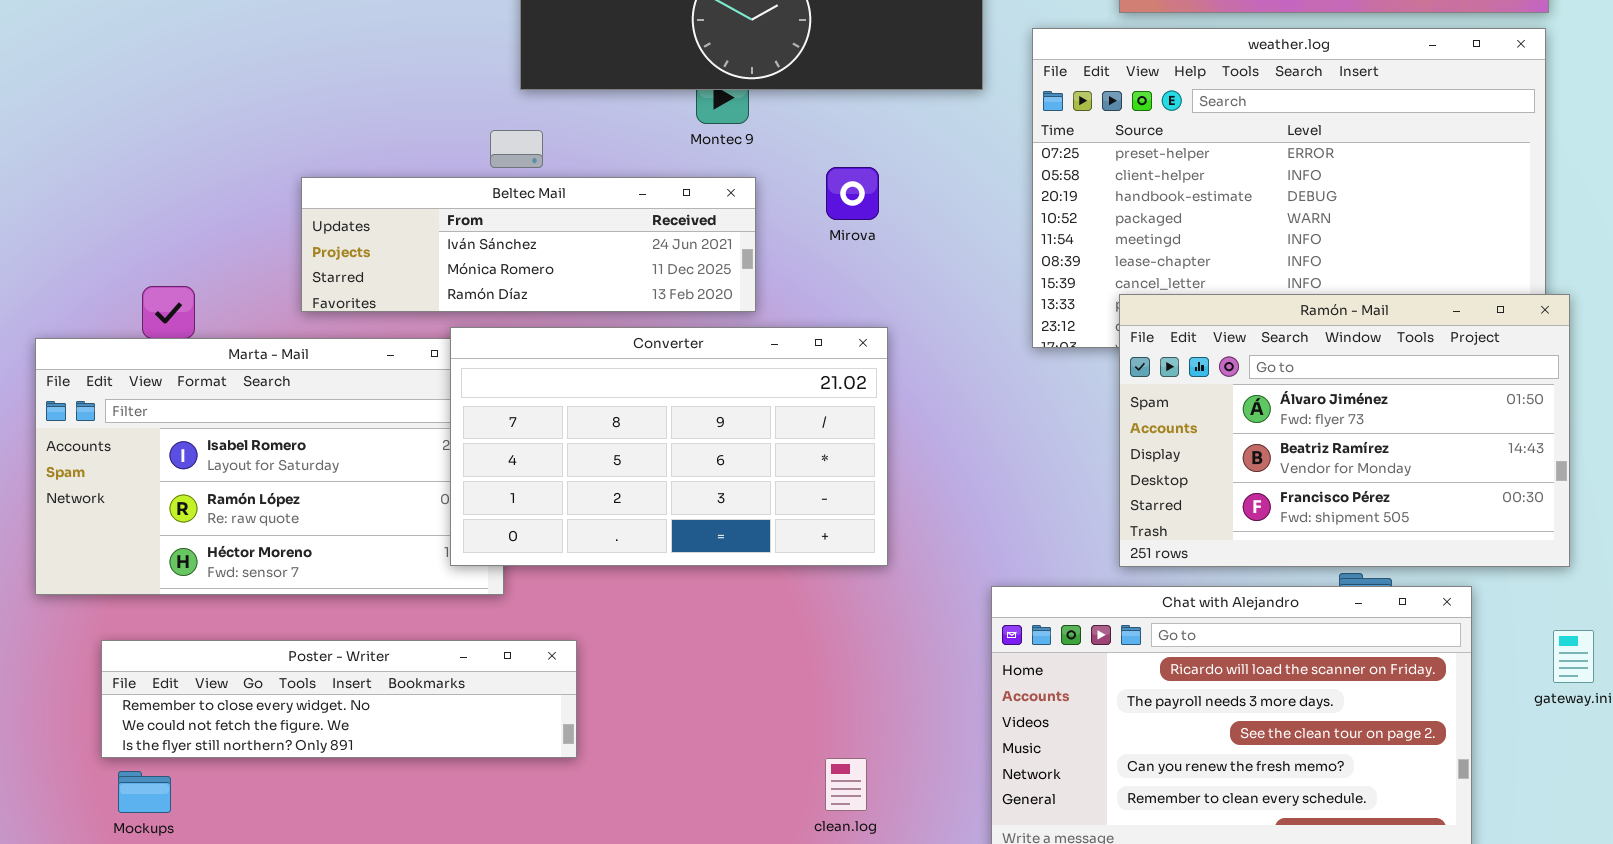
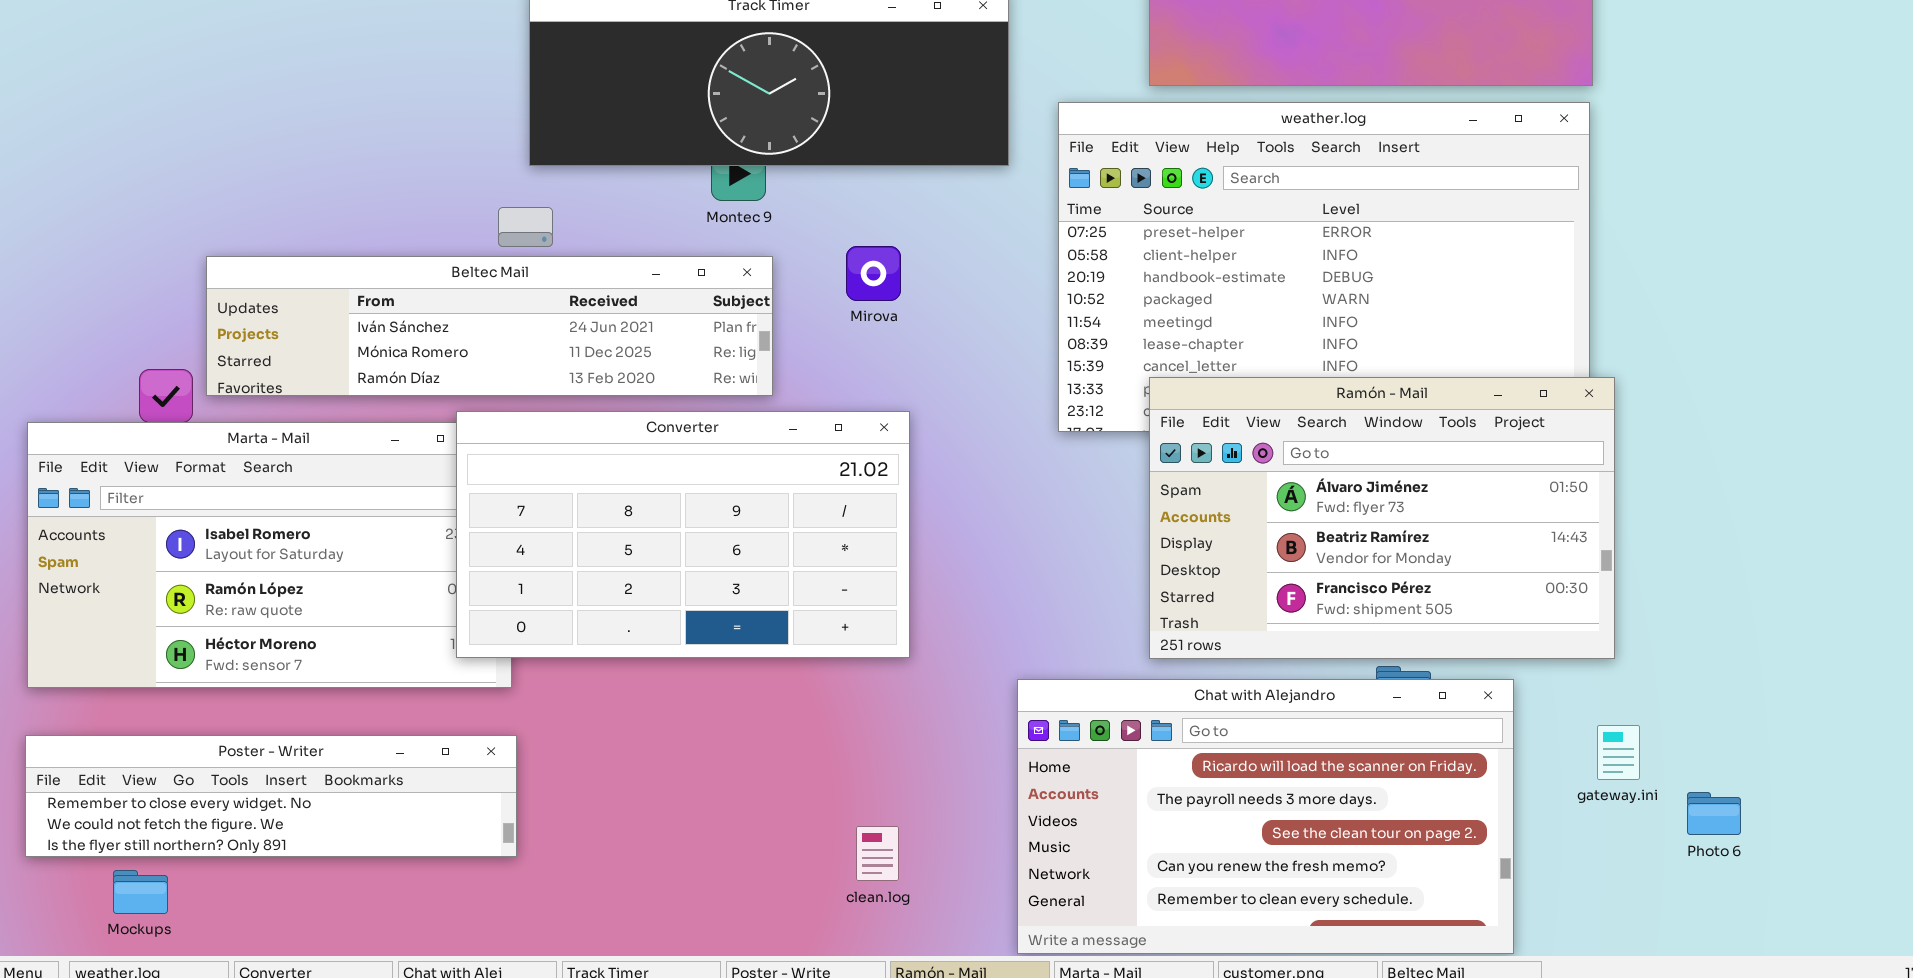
Beltec Mail: [301,177,756,312] -> [206,256,773,396], resized
Poster - Writer: [101,640,577,758] -> [25,735,517,857], moved
clean.log: [825,758,867,811] -> [856,826,899,881], moved

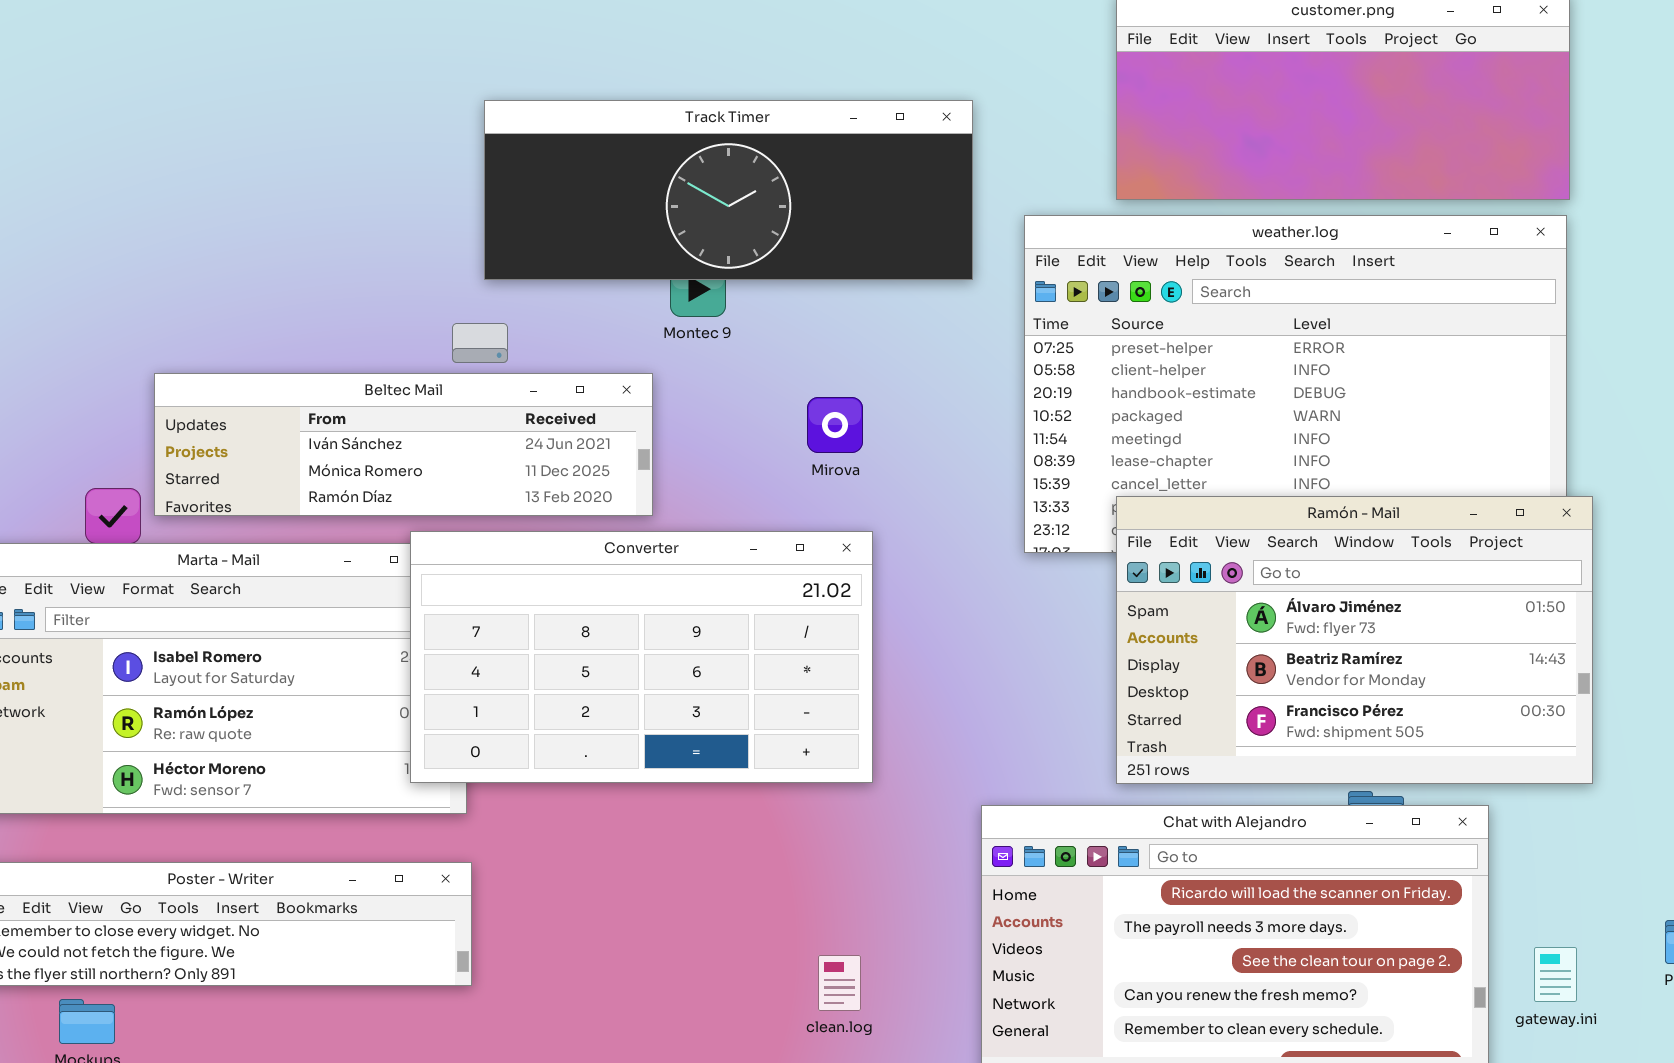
Mirova: [846,246,901,301] -> [807,397,863,453], moved
Beltec Mail: [206,256,773,396] -> [154,373,653,516], resized
gateway.ini: [1597,725,1640,780] -> [1534,947,1577,1002], moved

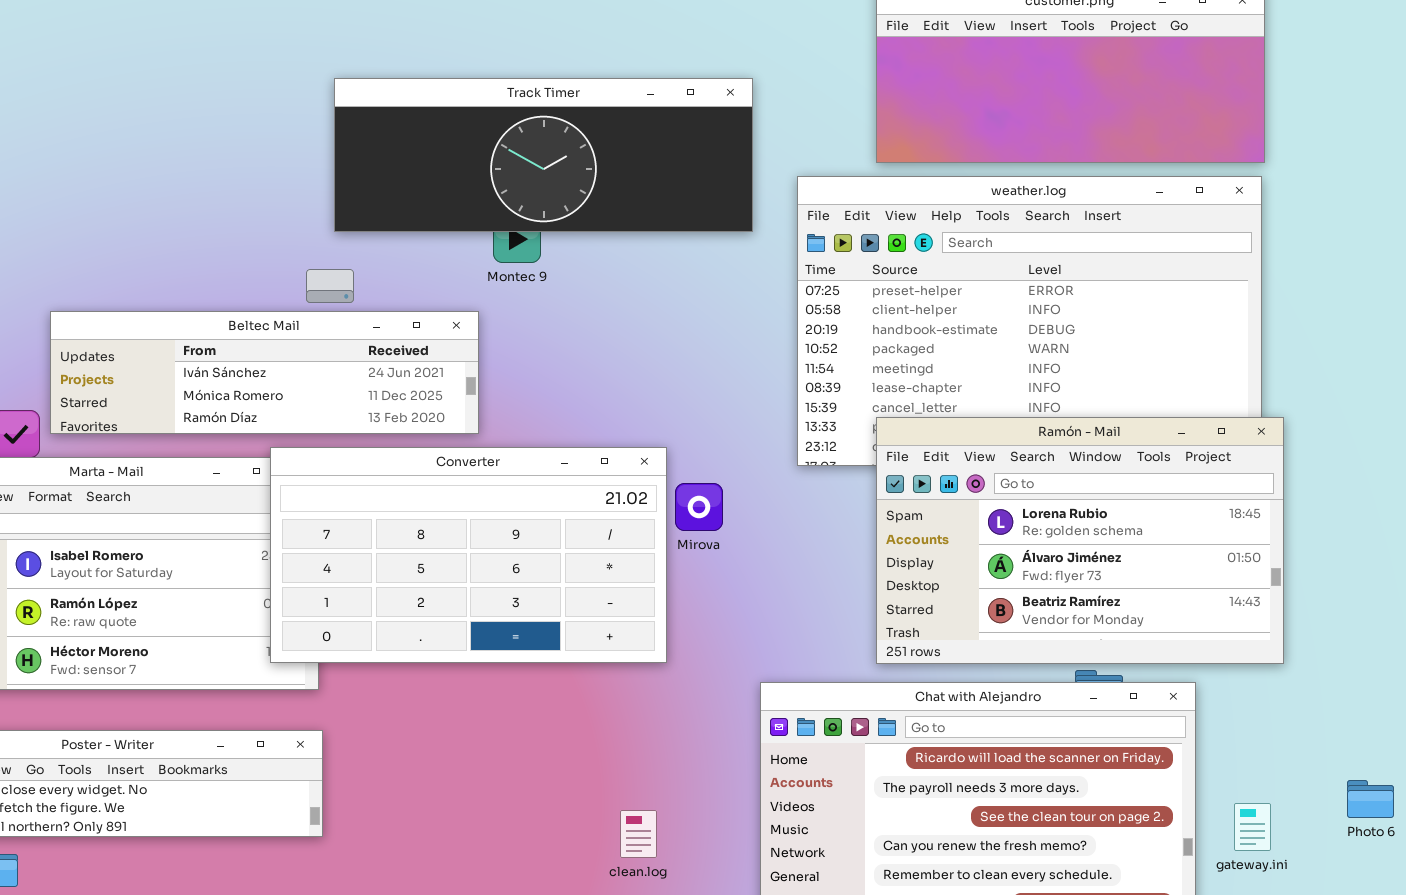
Mirova: [807,397,863,453] -> [675,483,723,531], moved
Ramón - Mail: [1116,496,1593,784] -> [876,417,1284,664], scrolled up 1 row

